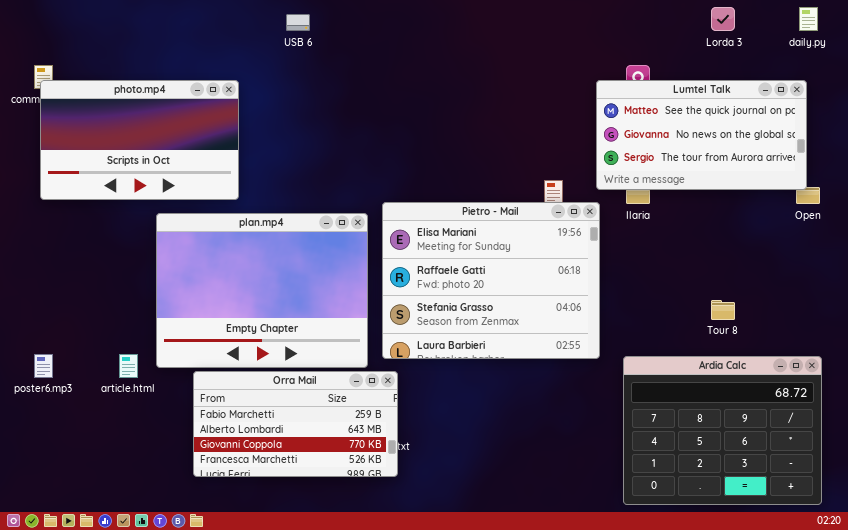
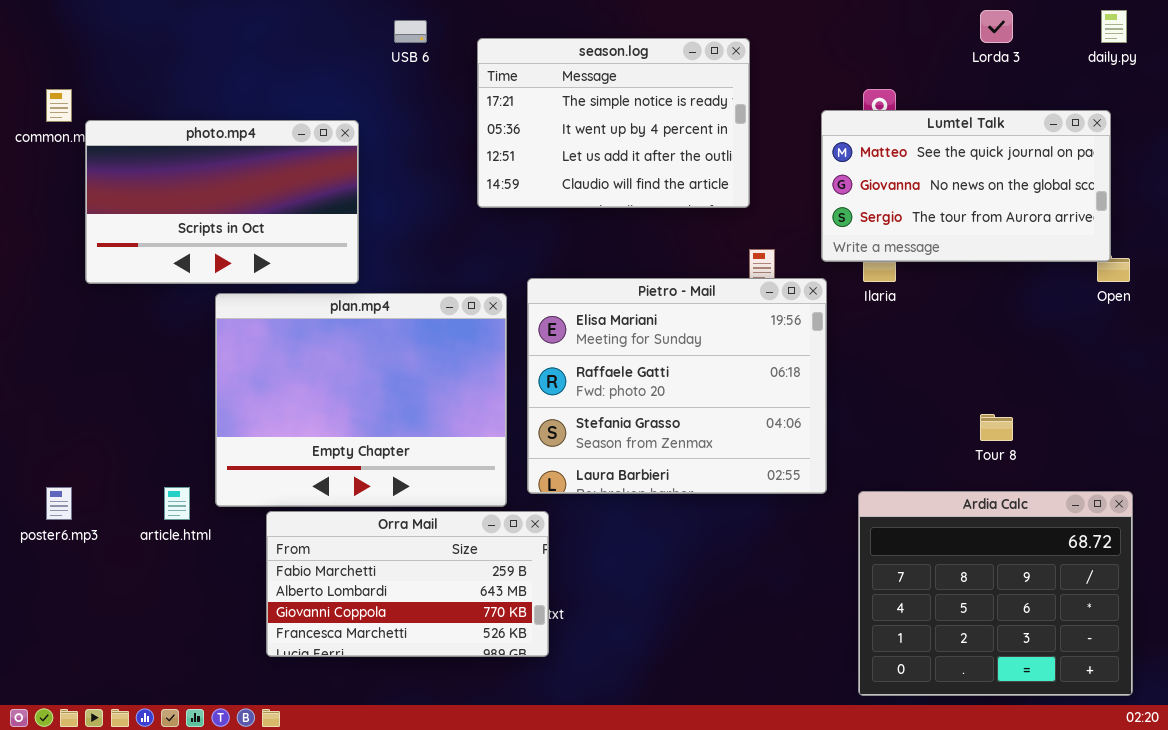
season.log: none -> [477,38,750,208], opened
photo.mp4: [40,80,239,200] -> [85,120,359,284], moved

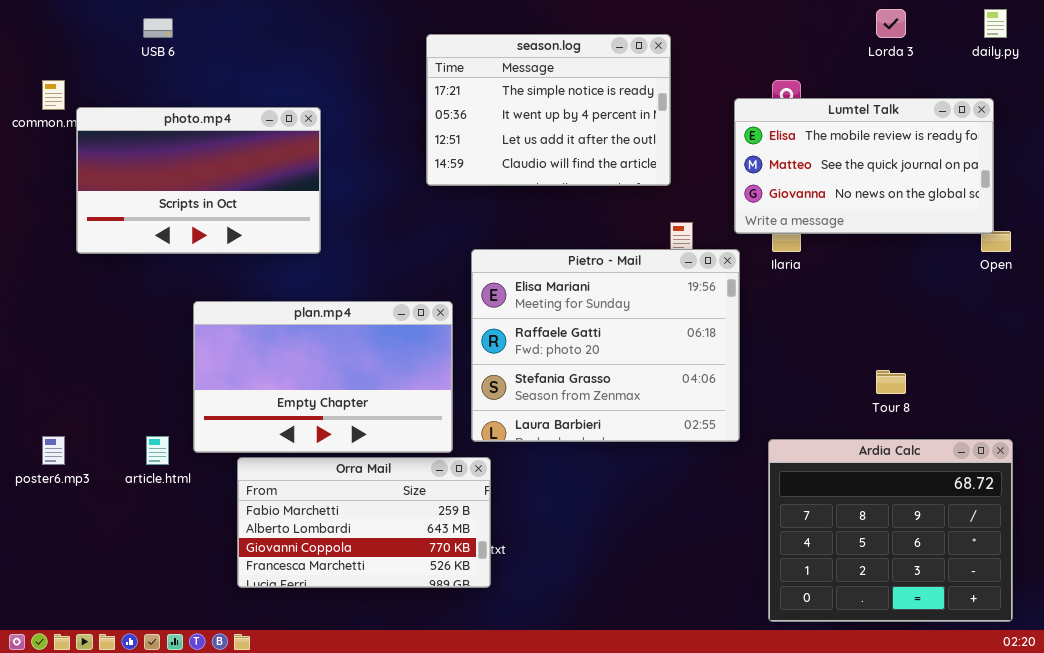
USB 6: [394,20,427,43] -> [143,18,173,38], moved
Lumtel Talk: [821,110,1111,262] -> [734,98,994,234], scrolled up 1 row
plan.mp4: [215,293,507,507] -> [193,301,453,453], resized

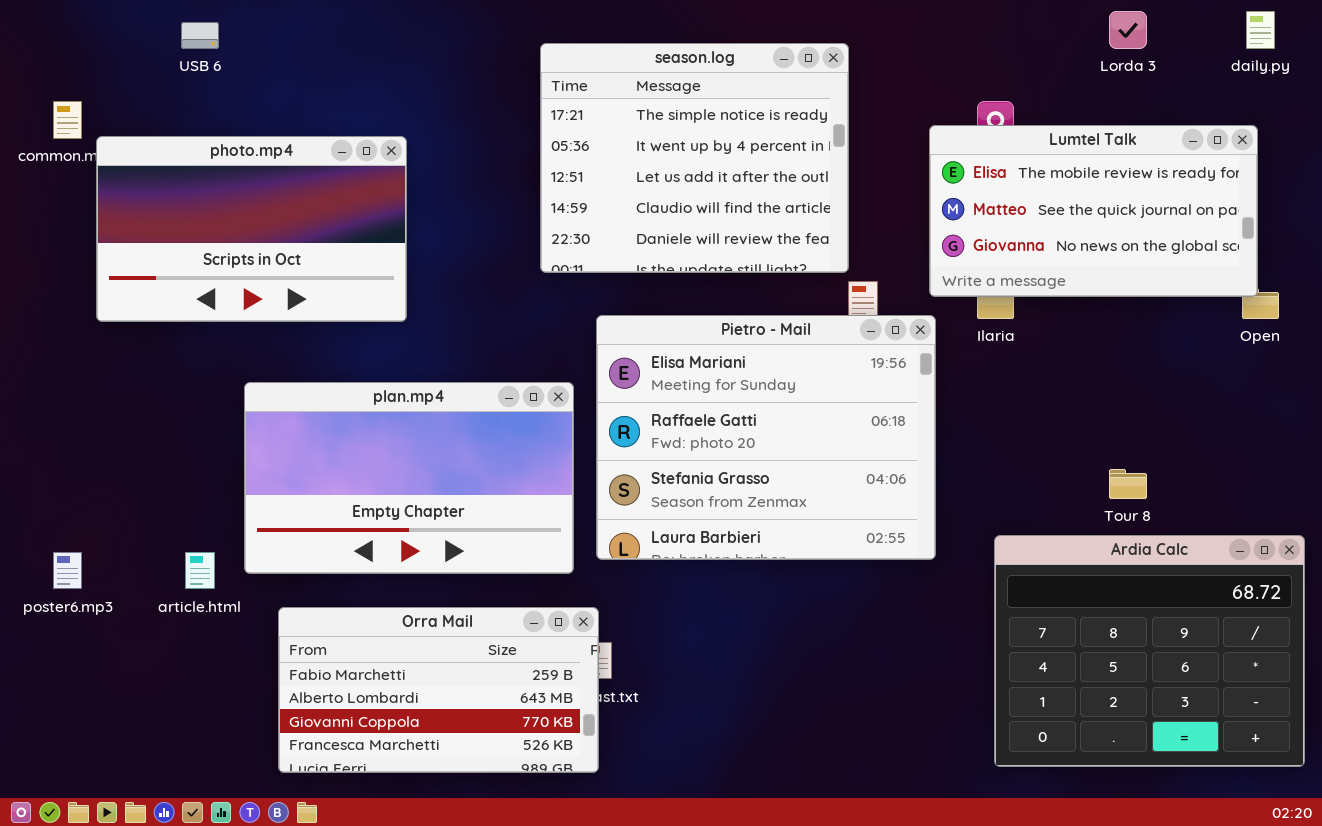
season.log: [426,34,671,186] -> [540,43,849,273], resized
Ardia Calc: [768,439,1013,622] -> [994,535,1305,767], moved
Orra Mail: [237,457,491,588] -> [278,607,599,773], moved

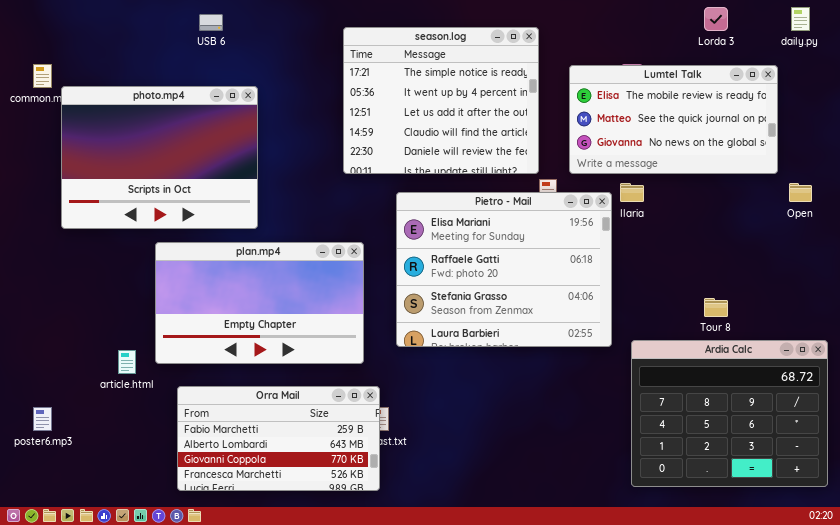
USB 6: [181,22,219,49] -> [199,14,223,31], moved
Lumtel Talk: [929,125,1258,297] -> [569,65,778,174], moved
photo.mp4: [96,136,407,322] -> [61,86,258,229], resized
Pietro - Mail: [596,315,936,560] -> [396,192,612,347], moved
poster6.mp3: [53,552,82,589] -> [33,407,52,431], moved

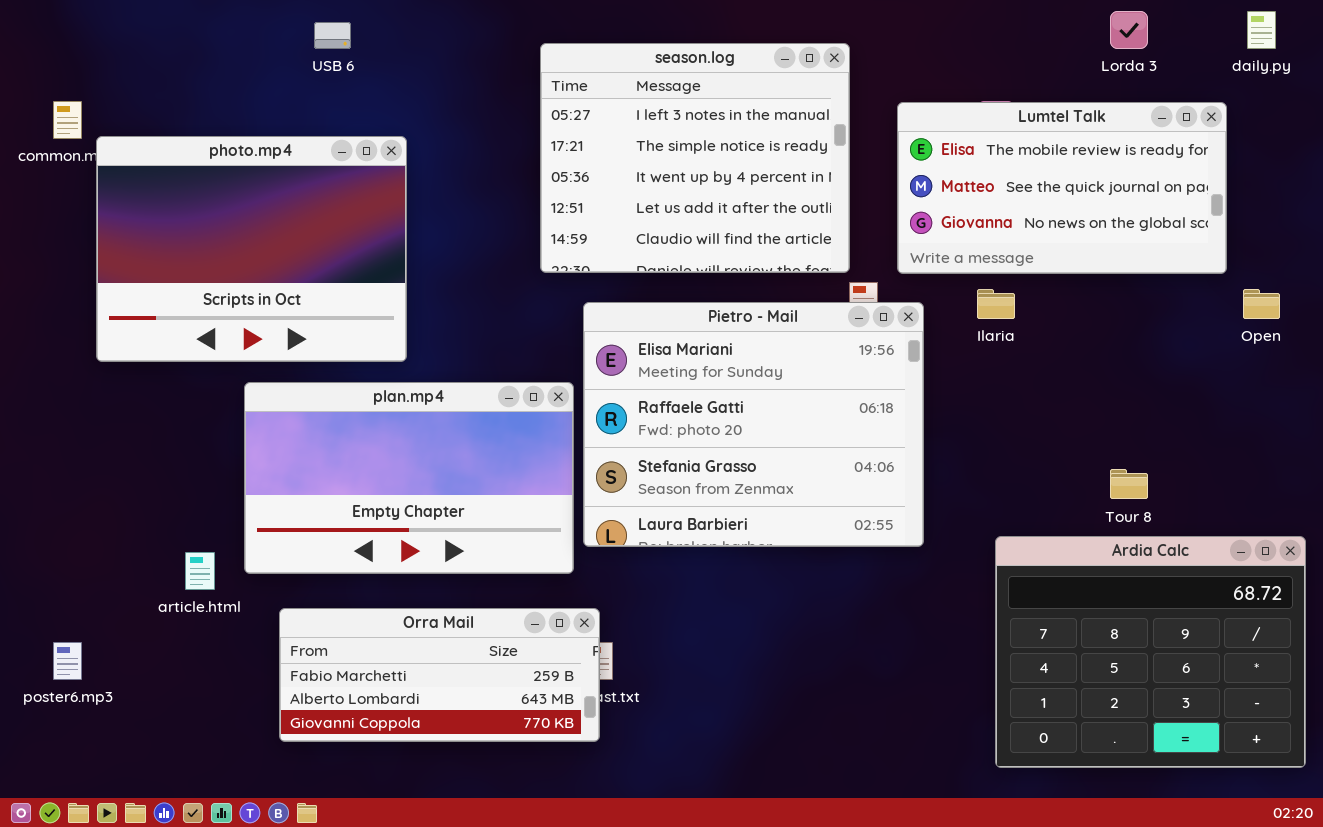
season.log: [343,27,539,174] -> [540,43,850,273], scrolled up 1 row
Pietro - Mail: [396,192,612,347] -> [583,302,924,547], moved
Orra Mail: [177,386,380,491] -> [279,608,600,742], resized

